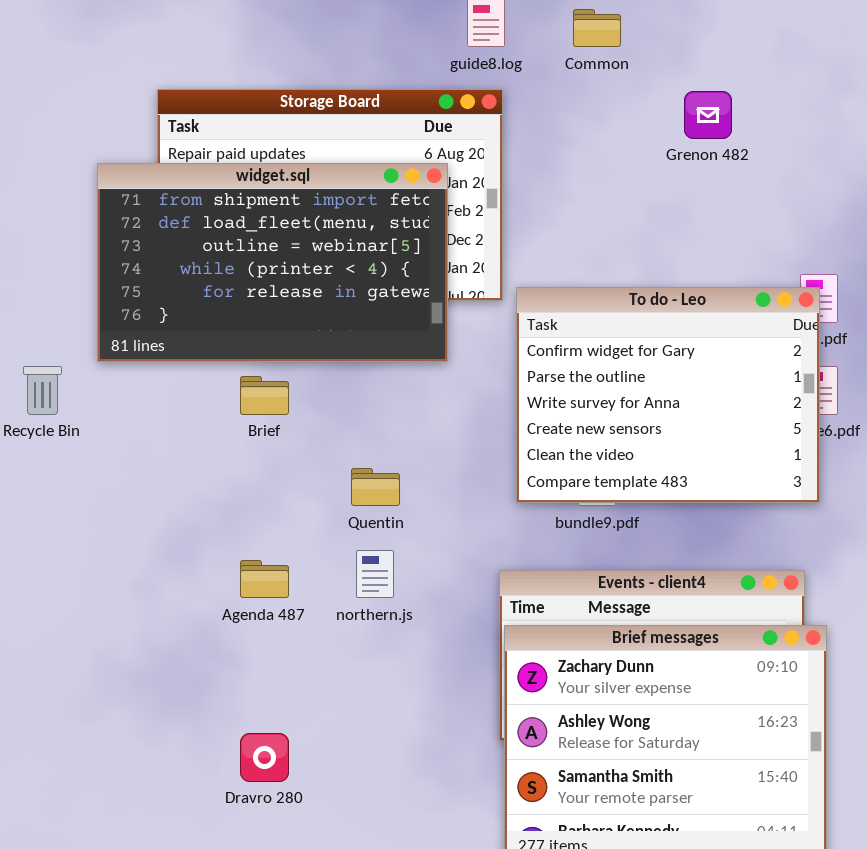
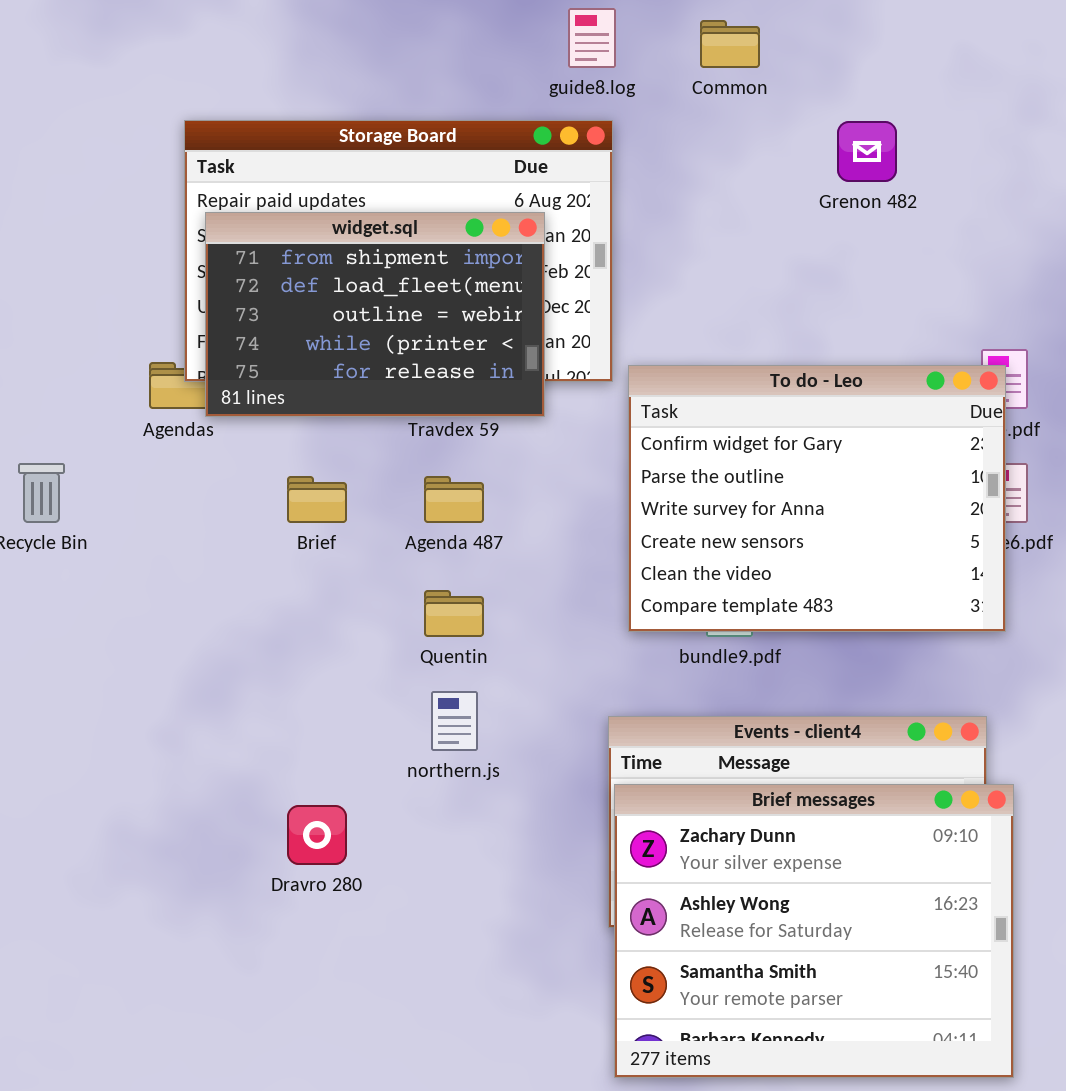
widget.sql: [97,163,448,362] -> [205,212,545,417], resized
Agenda 487: [240,560,289,598] -> [424,476,484,523], moved
Dravro 280: [240,733,289,782] -> [287,805,347,865], moved

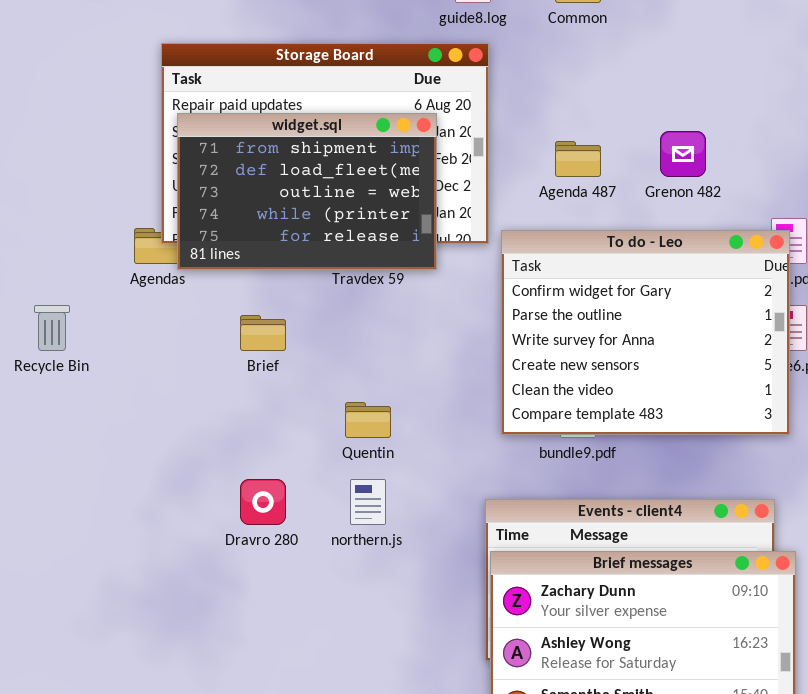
Grenon 482: [837,121,897,182] -> [660,131,706,177], moved
Agenda 487: [424,476,484,523] -> [555,141,601,177], moved
Dravro 280: [287,805,347,865] -> [240,479,286,525], moved

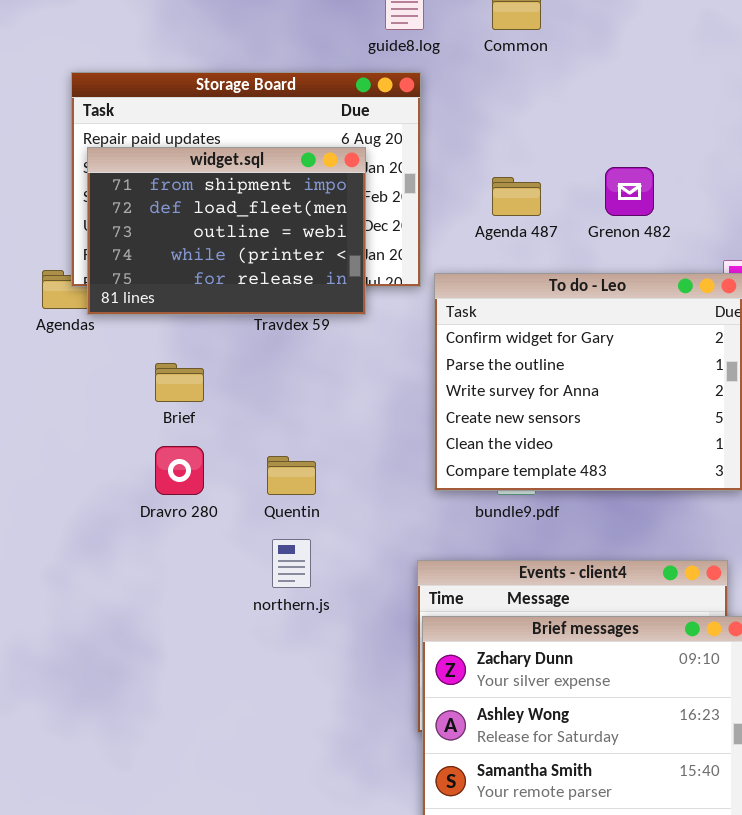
Dravro 280: [240,479,286,525] -> [155,446,204,495], moved

